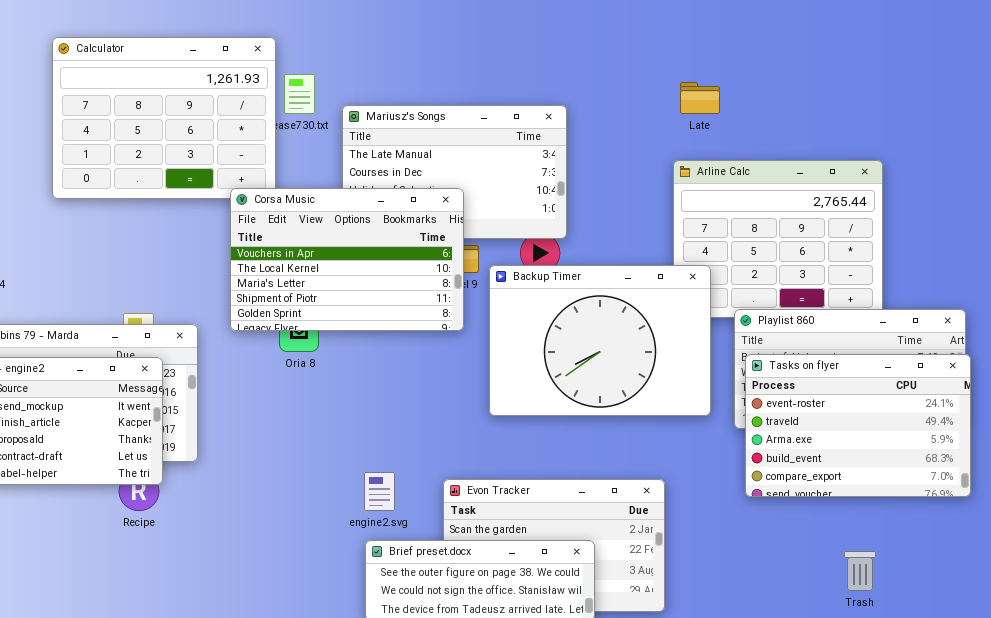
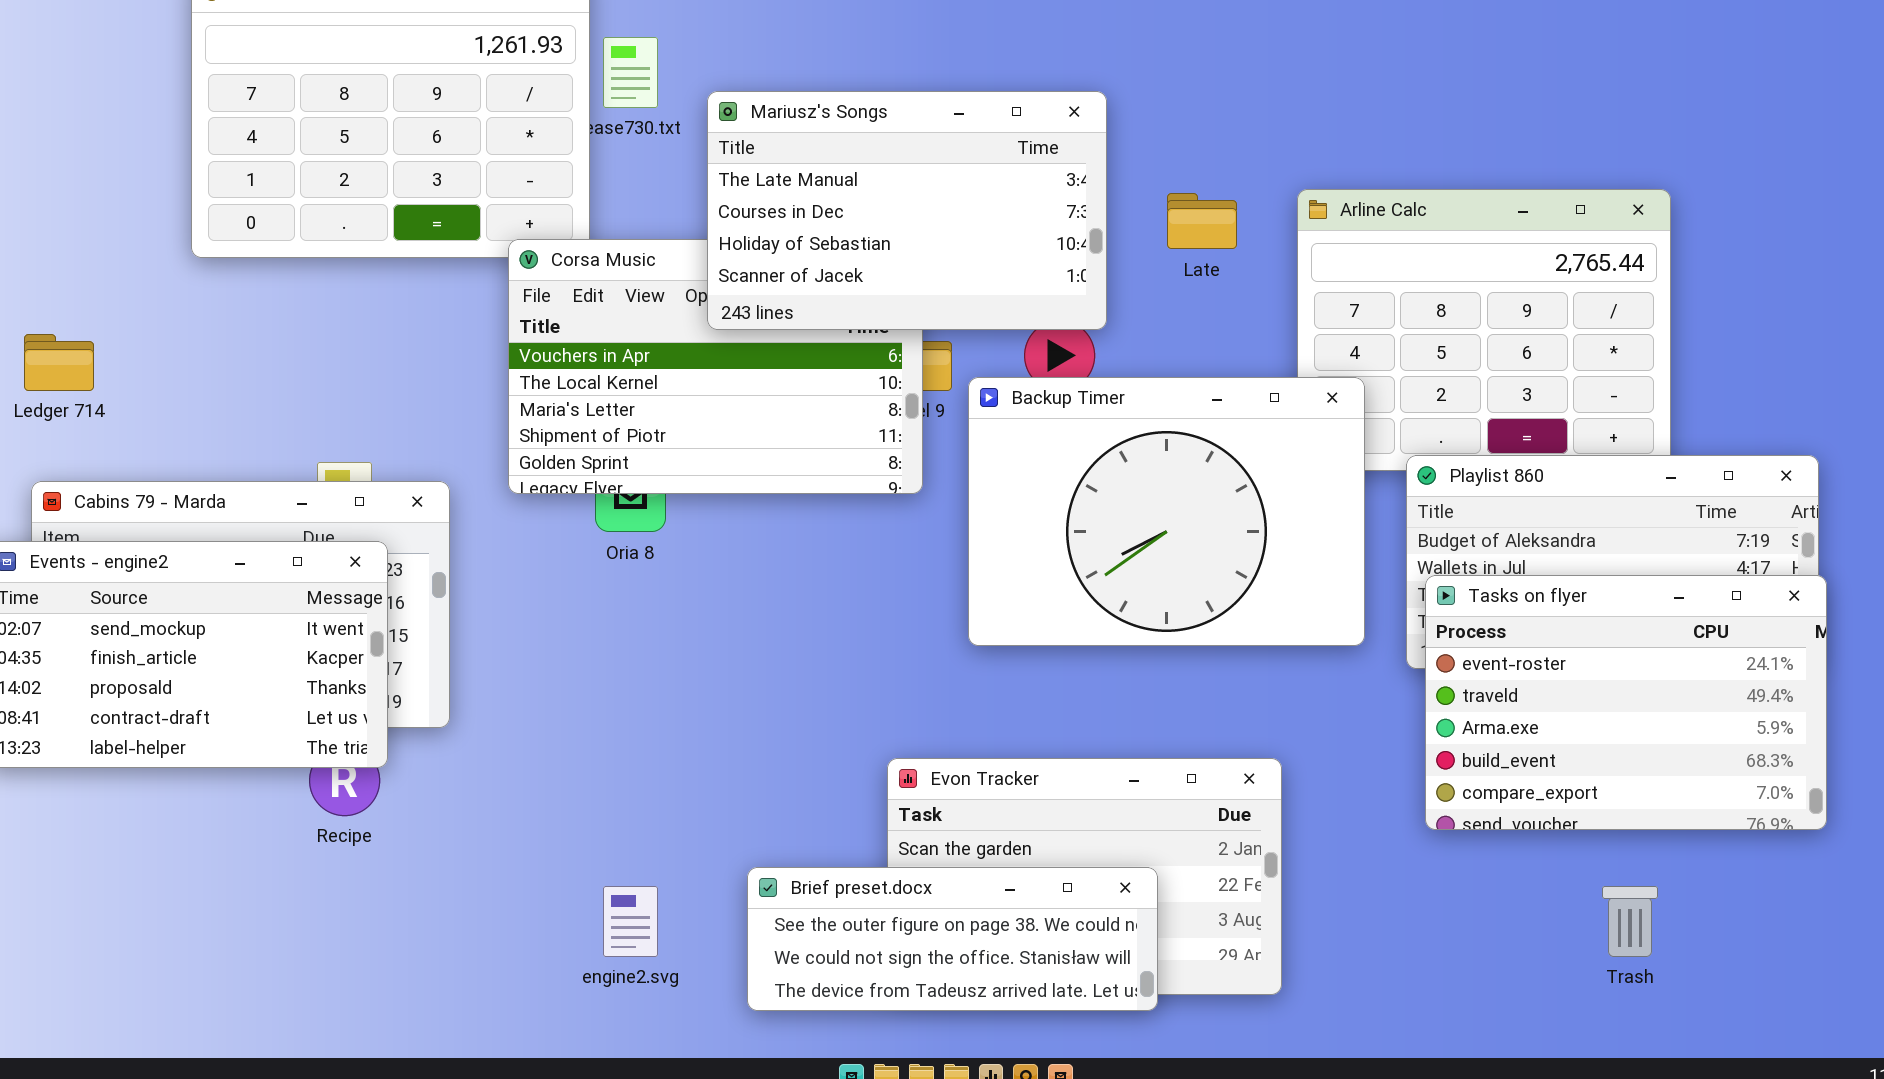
Late: [680,82,720,114] -> [1167,193,1237,249], moved
Mariusz's Songs: [342,105,567,239] -> [707,91,1107,330], raised
Tasks on flyer: [745,354,971,497] -> [1425,575,1827,830], moved
engine2.svg: [364,472,395,511] -> [603,886,658,957], moved

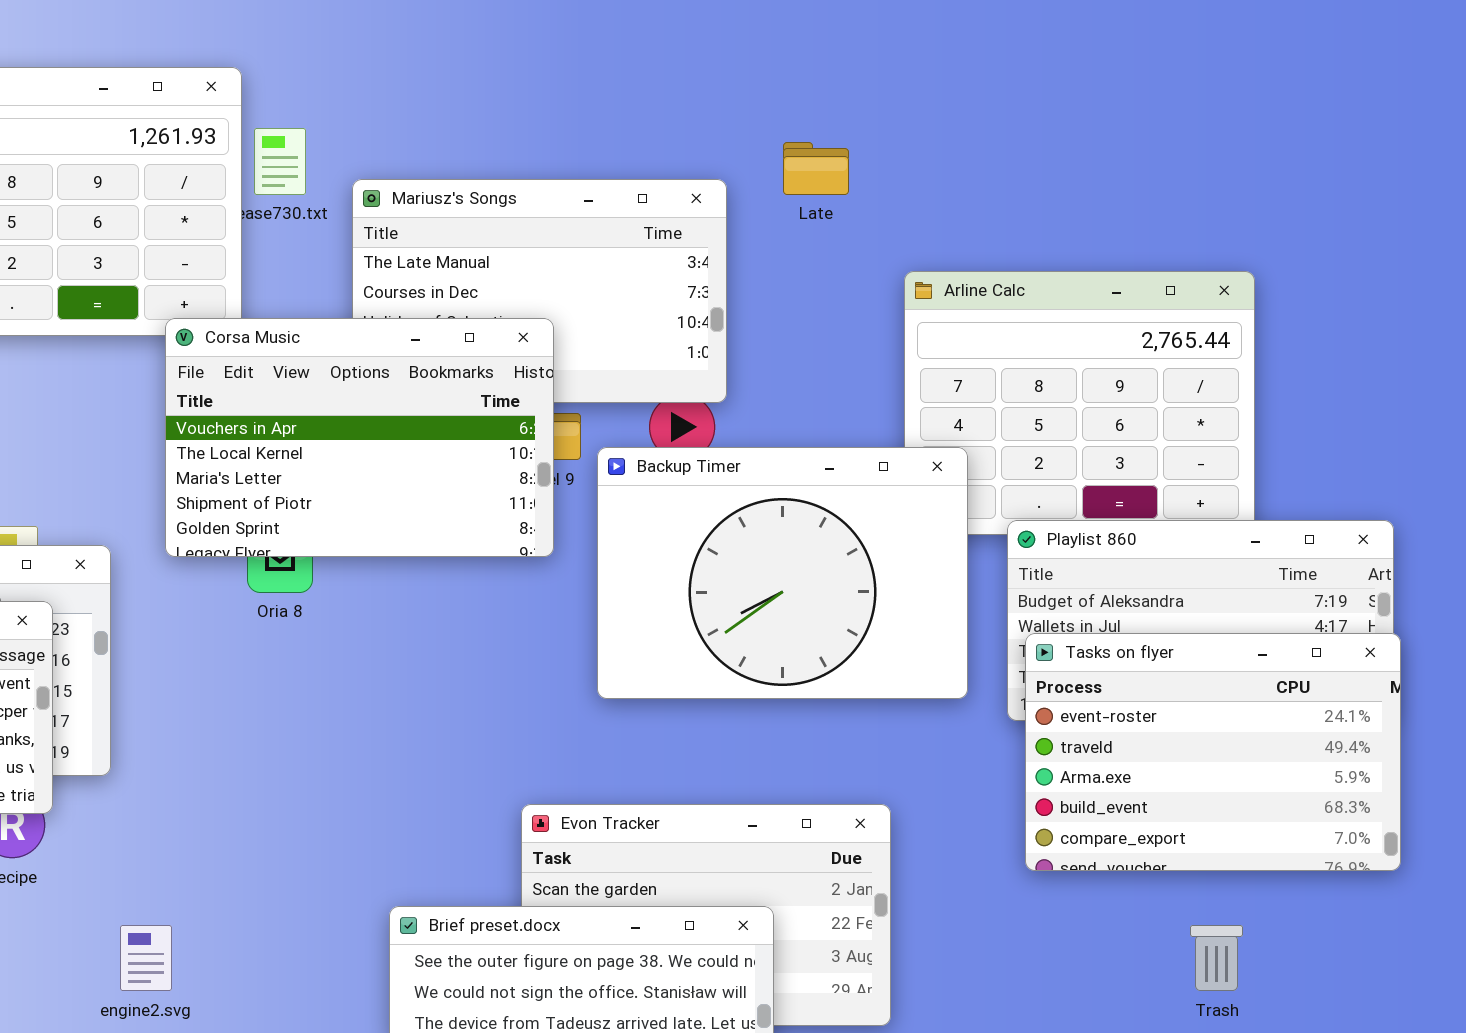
Late: [1167,193,1237,249] -> [783,142,849,195], moved
Corsa Music: [508,239,923,494] -> [165,318,554,557], raised
engine2.svg: [603,886,658,957] -> [120,925,172,991], moved

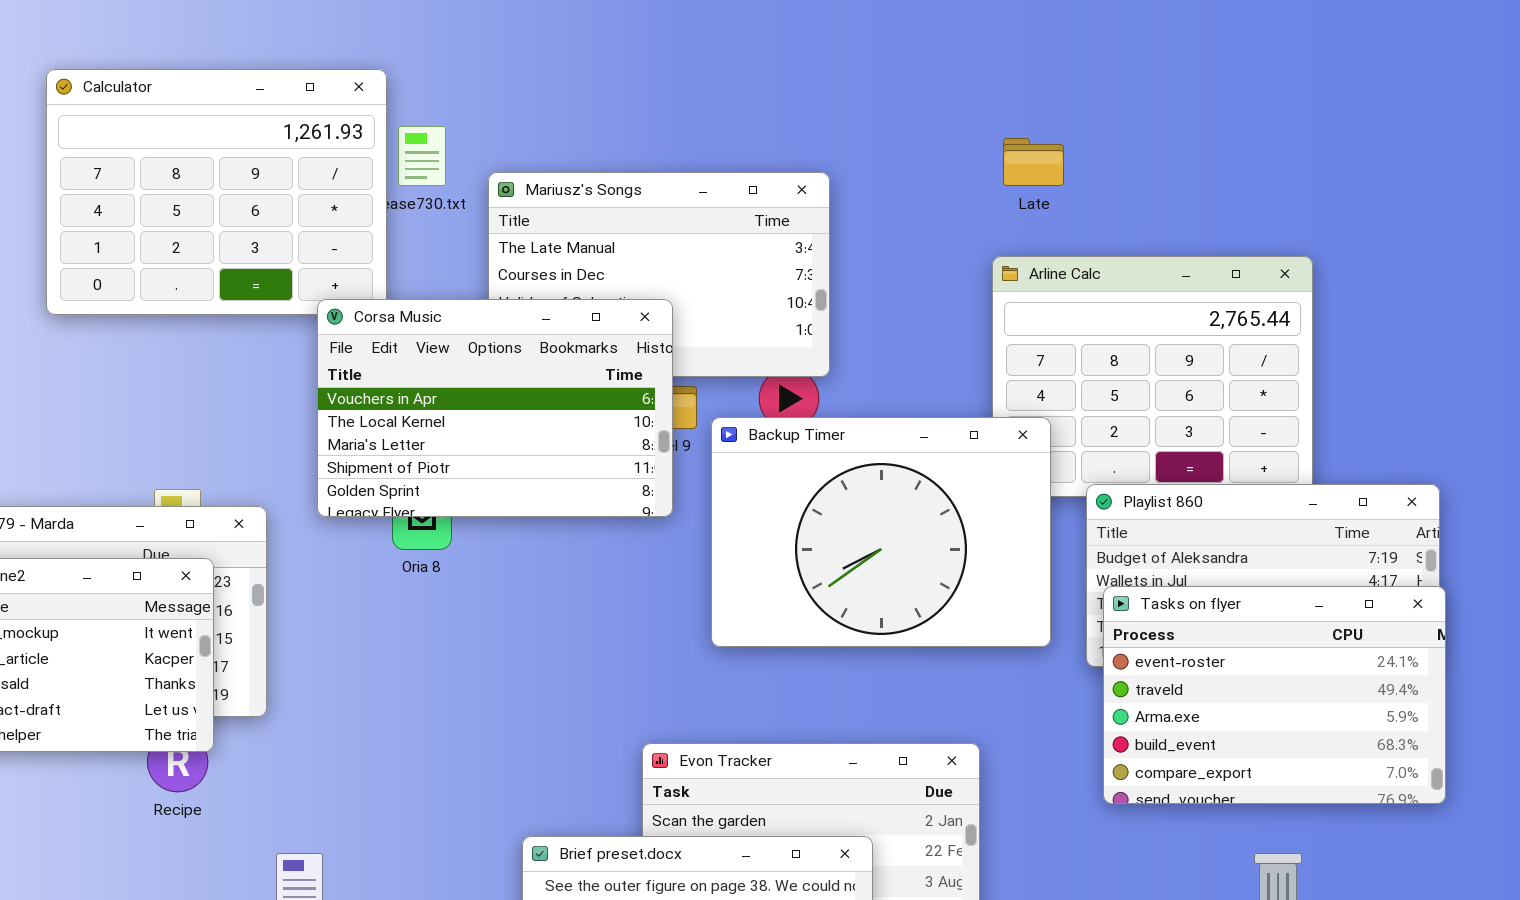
Late: [783,142,849,195] -> [1003,138,1064,186], moved

